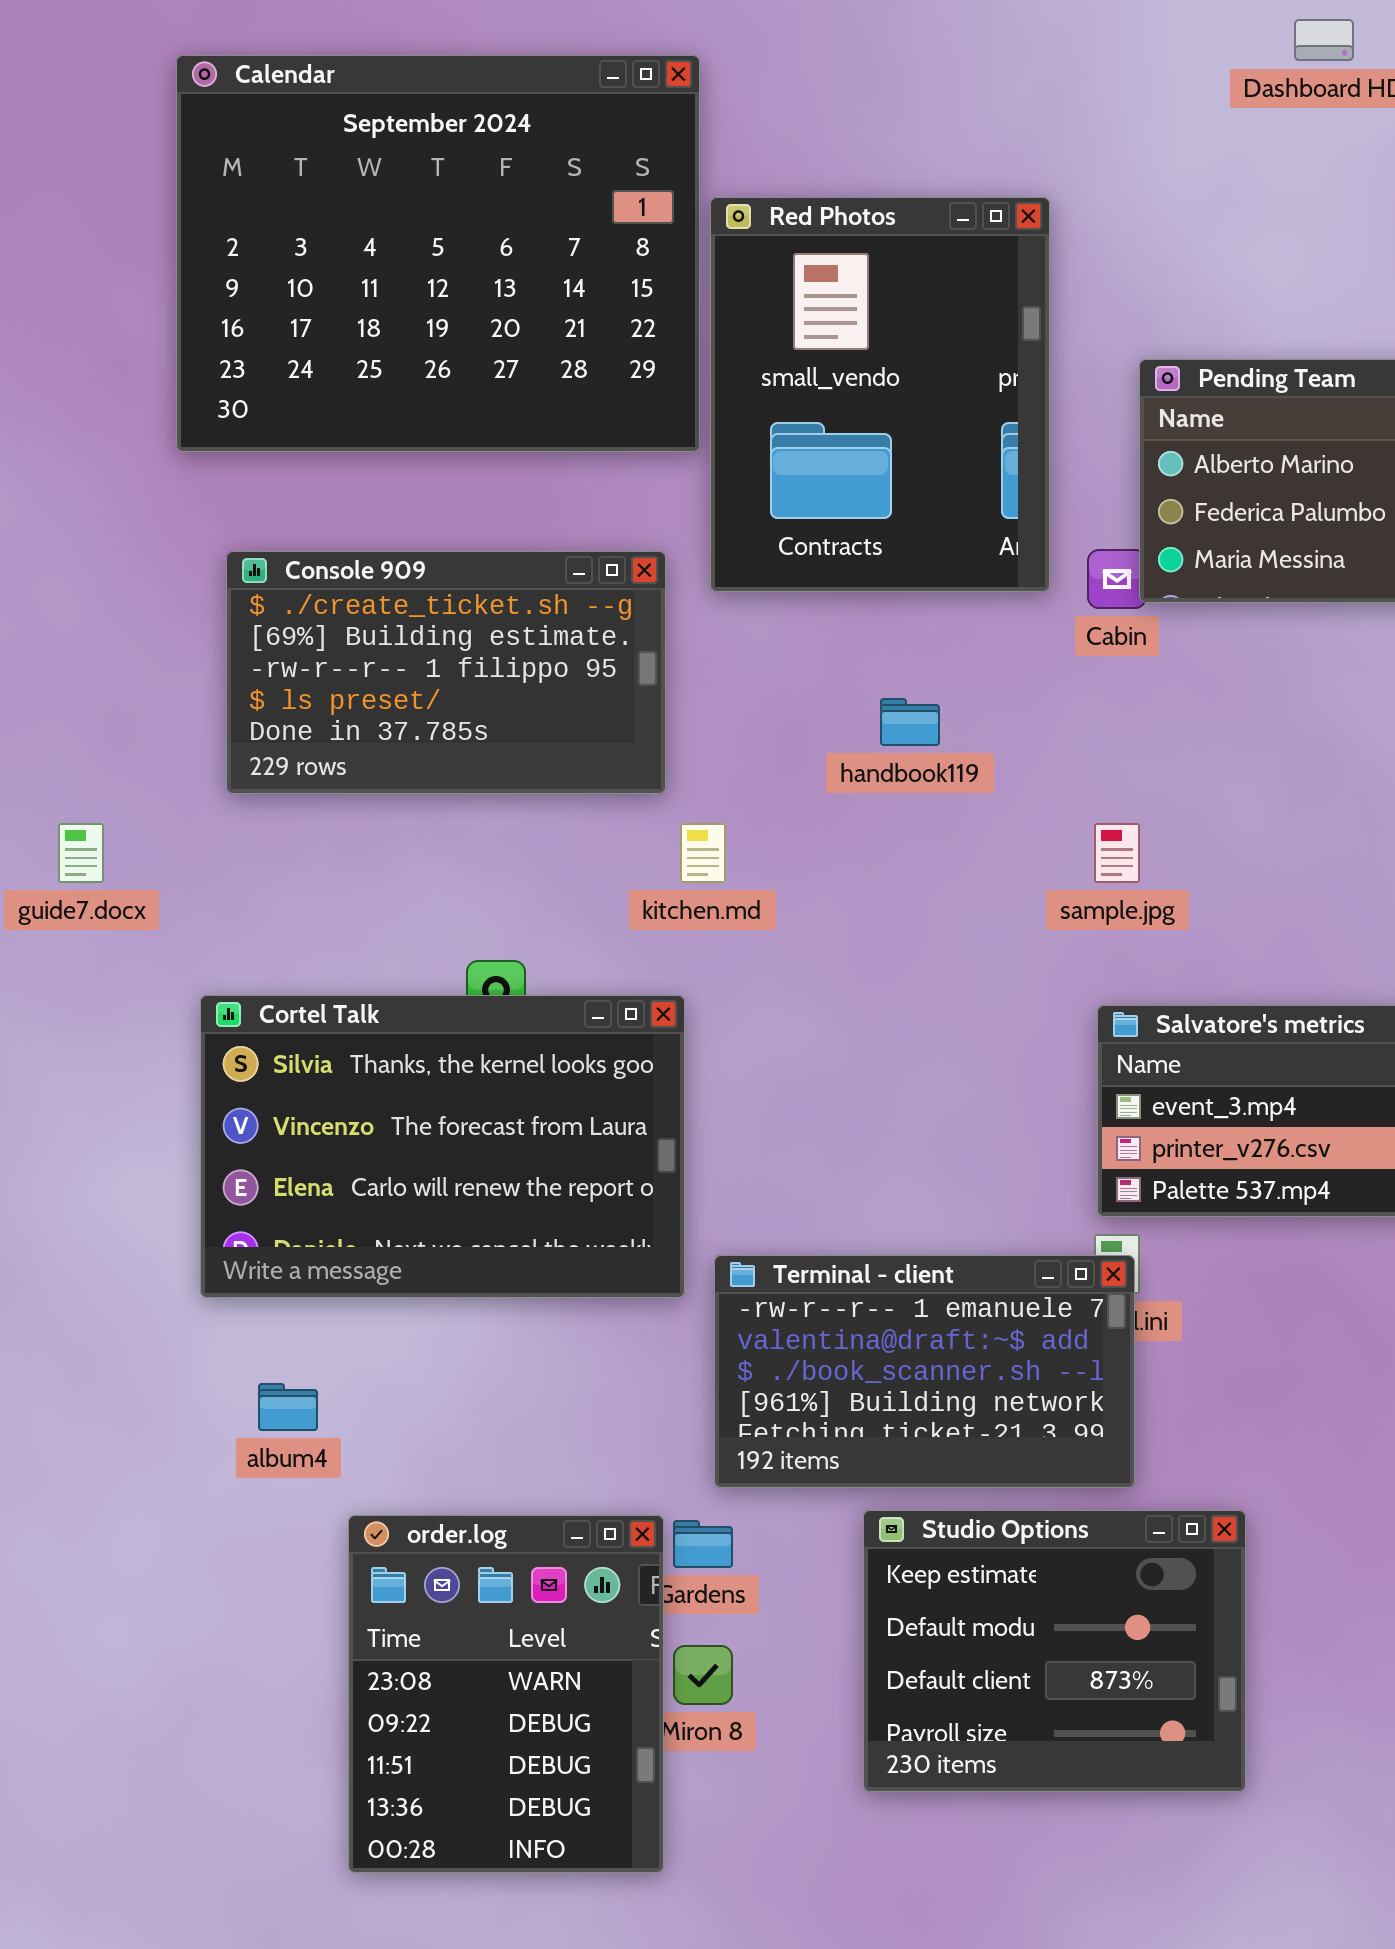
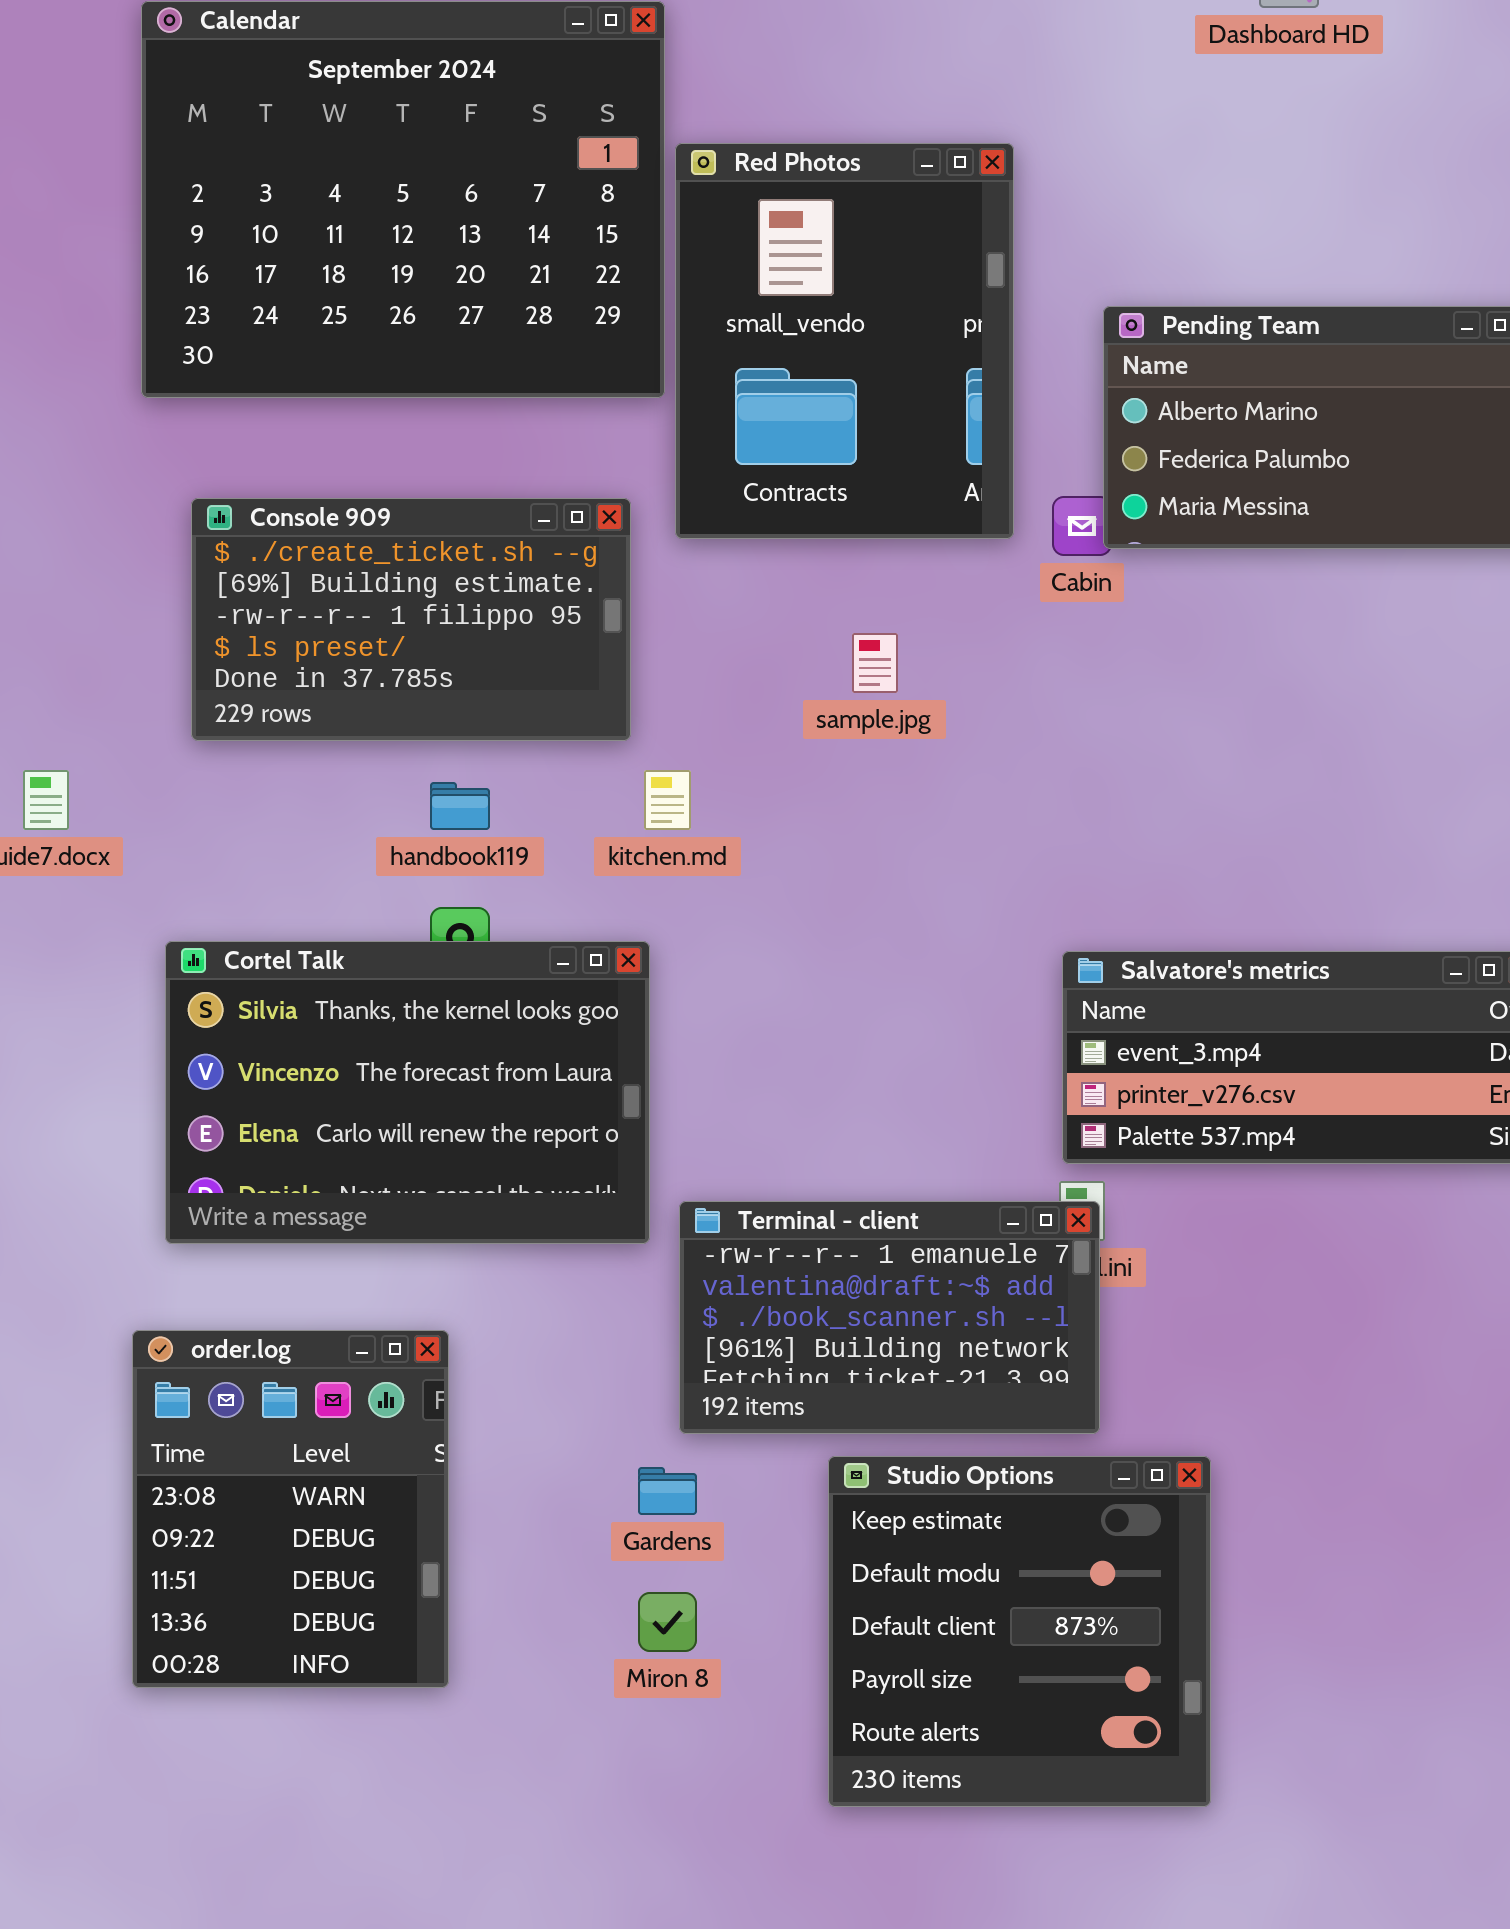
handbook119: [880,698,940,746] -> [430,782,490,830], moved
sample.jpg: [1094,823,1140,883] -> [852,633,898,693], moved
Studio Options: [863,1510,1246,1792] -> [828,1456,1211,1807], resized
order.log: [348,1515,664,1873] -> [132,1330,449,1688], moved

